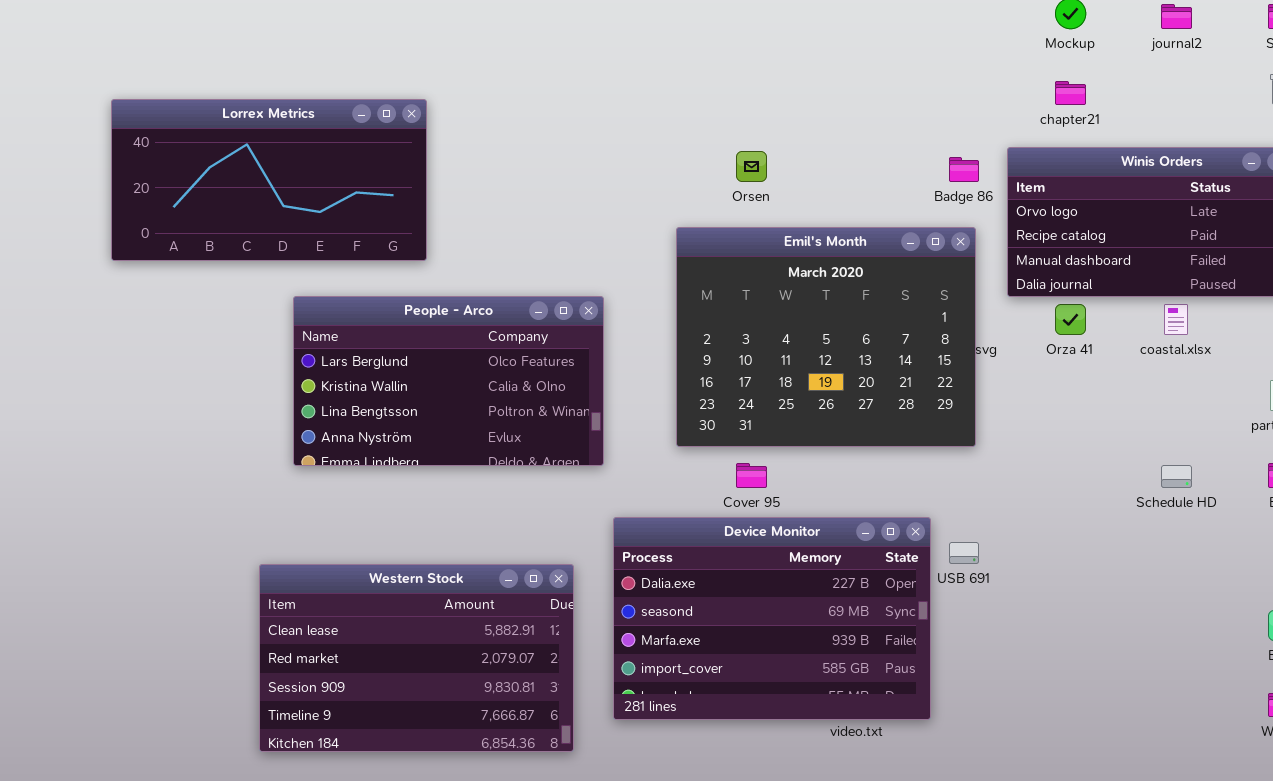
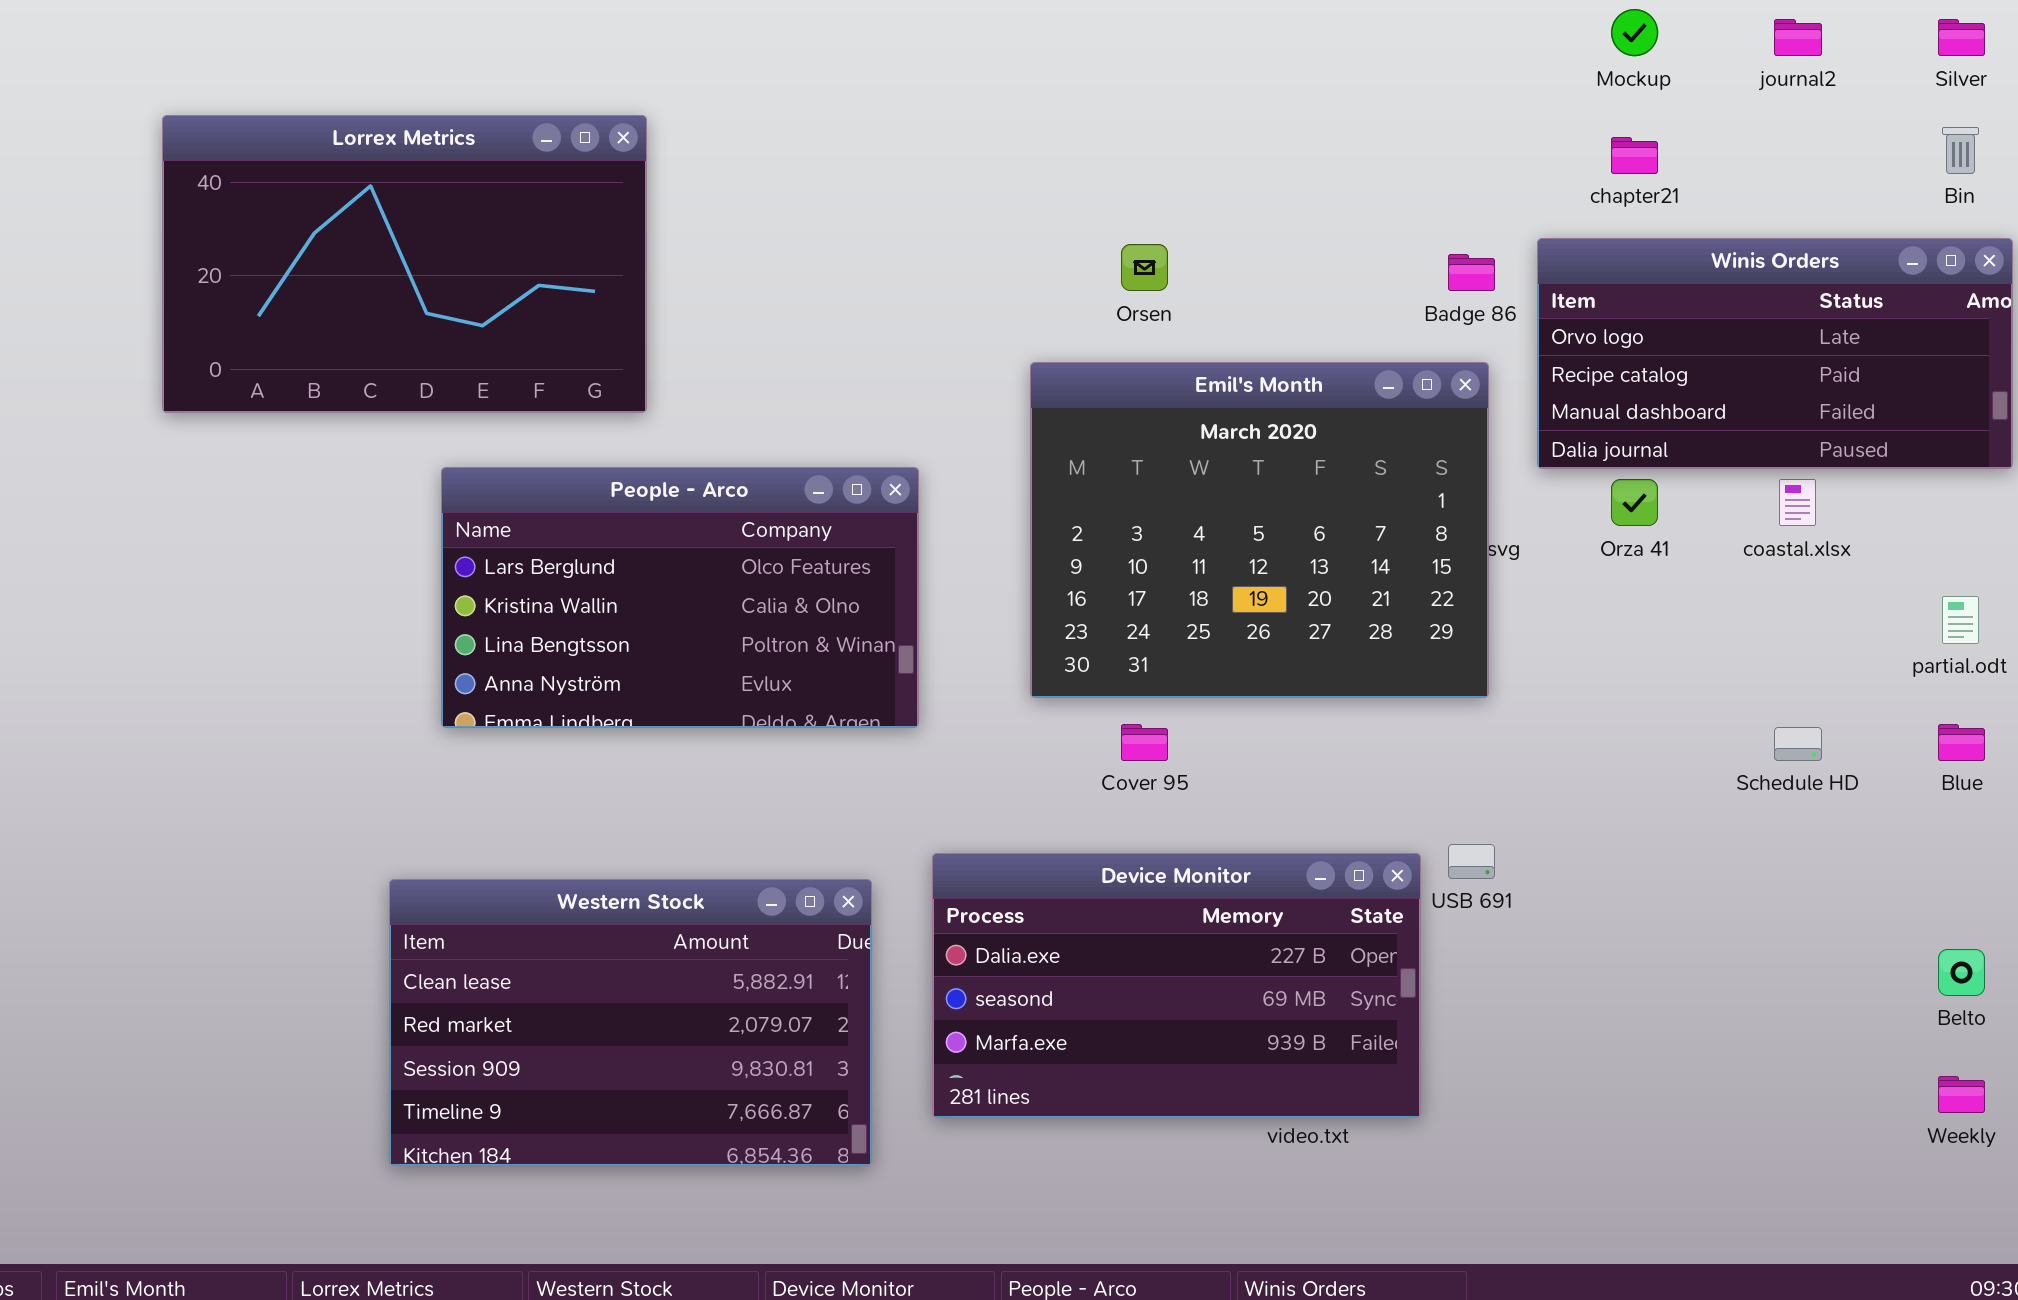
Lorrex Metrics: [111,99,427,261] -> [162,115,647,413], resized
Device Monitor: [613,517,931,720] -> [932,853,1421,1118], resized

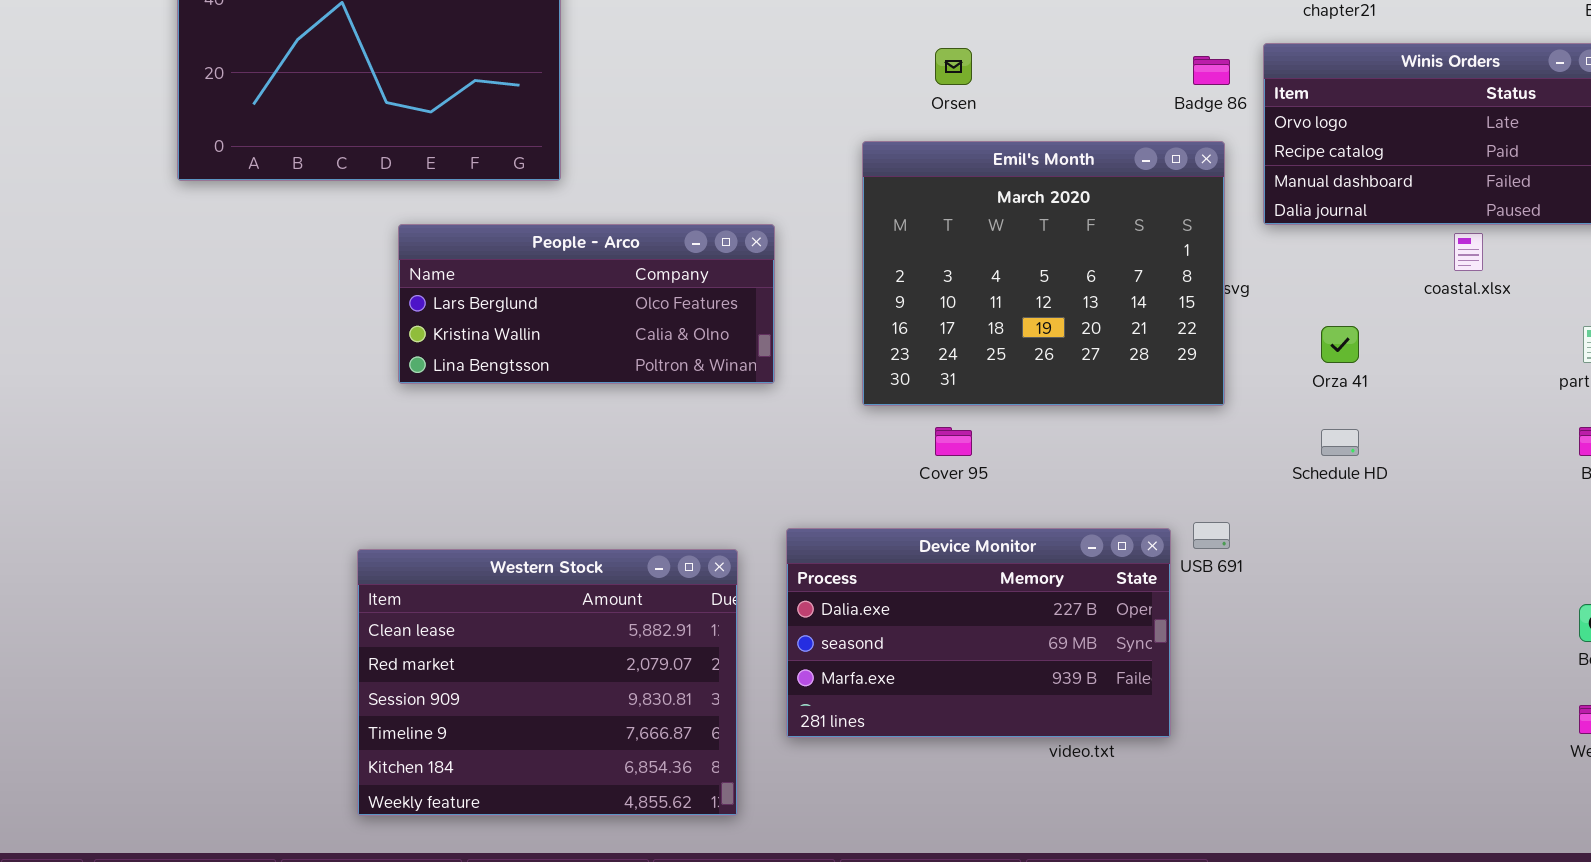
People - Arco: [441,467,919,728] -> [398,224,775,384], resized
Orza 41: [1611,479,1658,526] -> [1321,326,1359,363], moved
Schedule HD: [1774,727,1822,761] -> [1321,429,1359,456], moved
Western Stock: [389,879,872,1166] -> [357,549,738,816], resized

